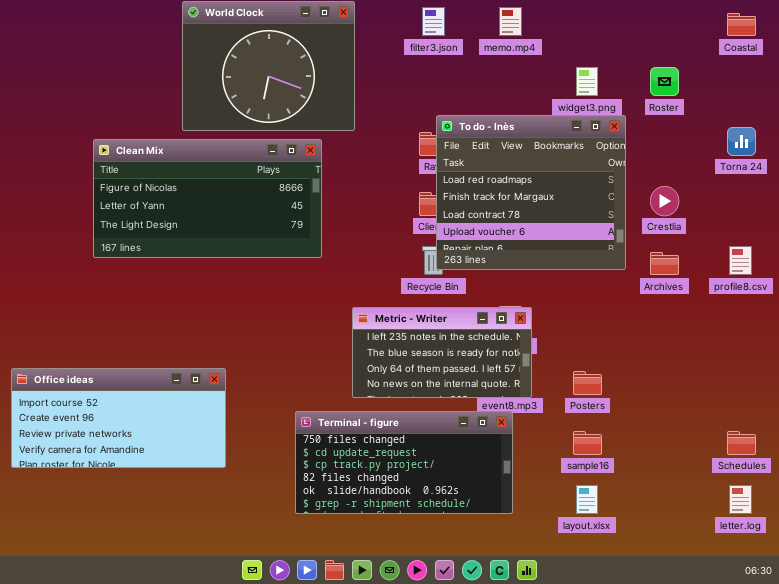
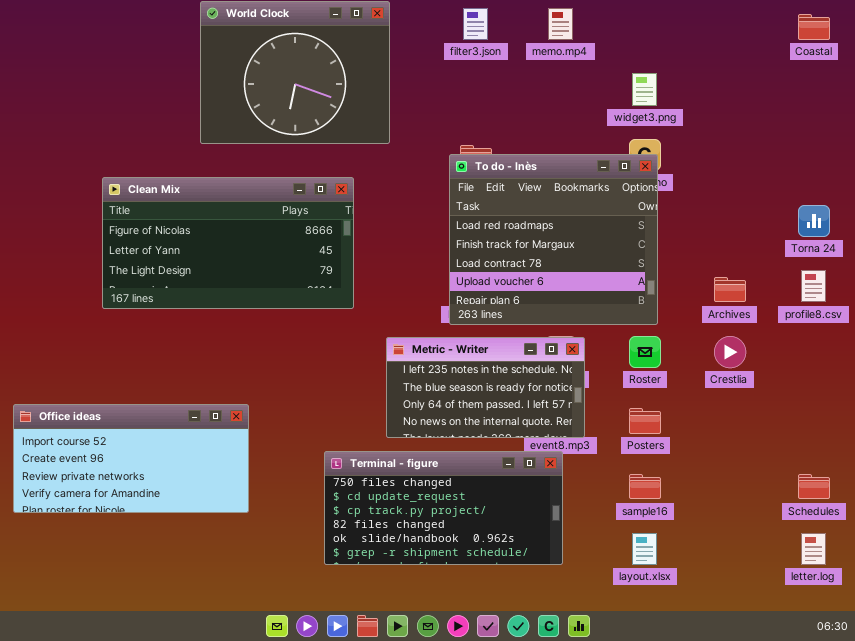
Roster: [650,67,679,96] -> [629,336,661,368], moved
To do - Inès: [436,115,626,270] -> [449,154,658,325], moved
Torna 24: [727,127,756,156] -> [798,205,830,237], moved
Clean Mix: [93,139,322,258] -> [102,177,354,309], moved
Crestlia: [650,186,679,216] -> [714,336,746,368], moved

